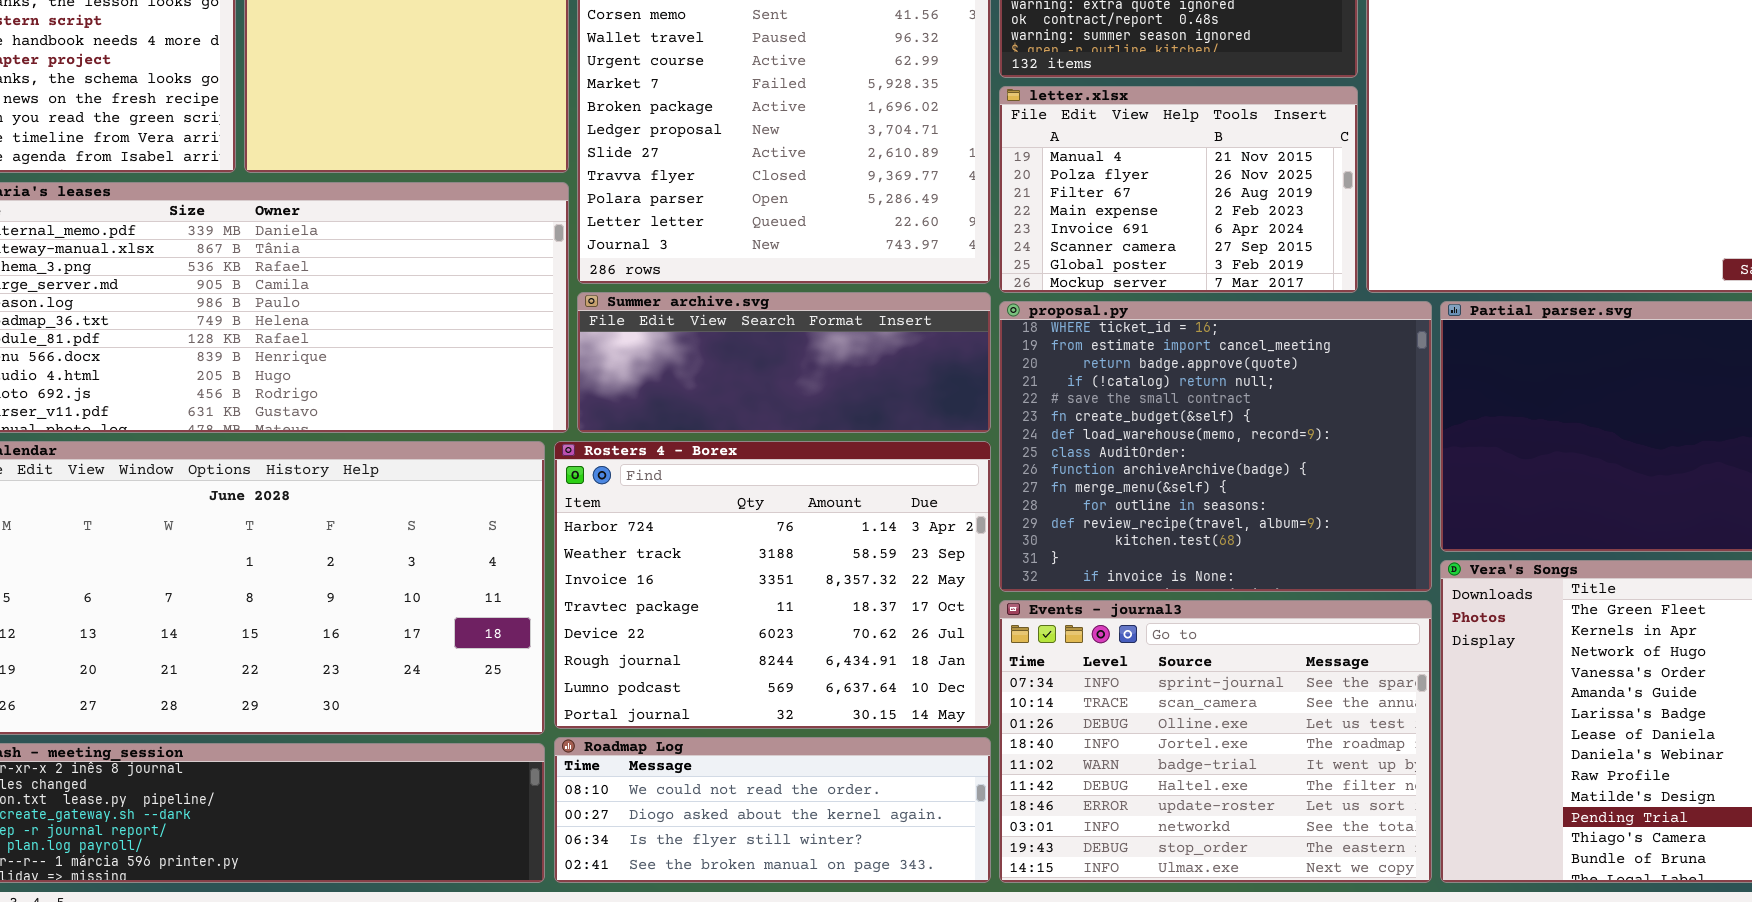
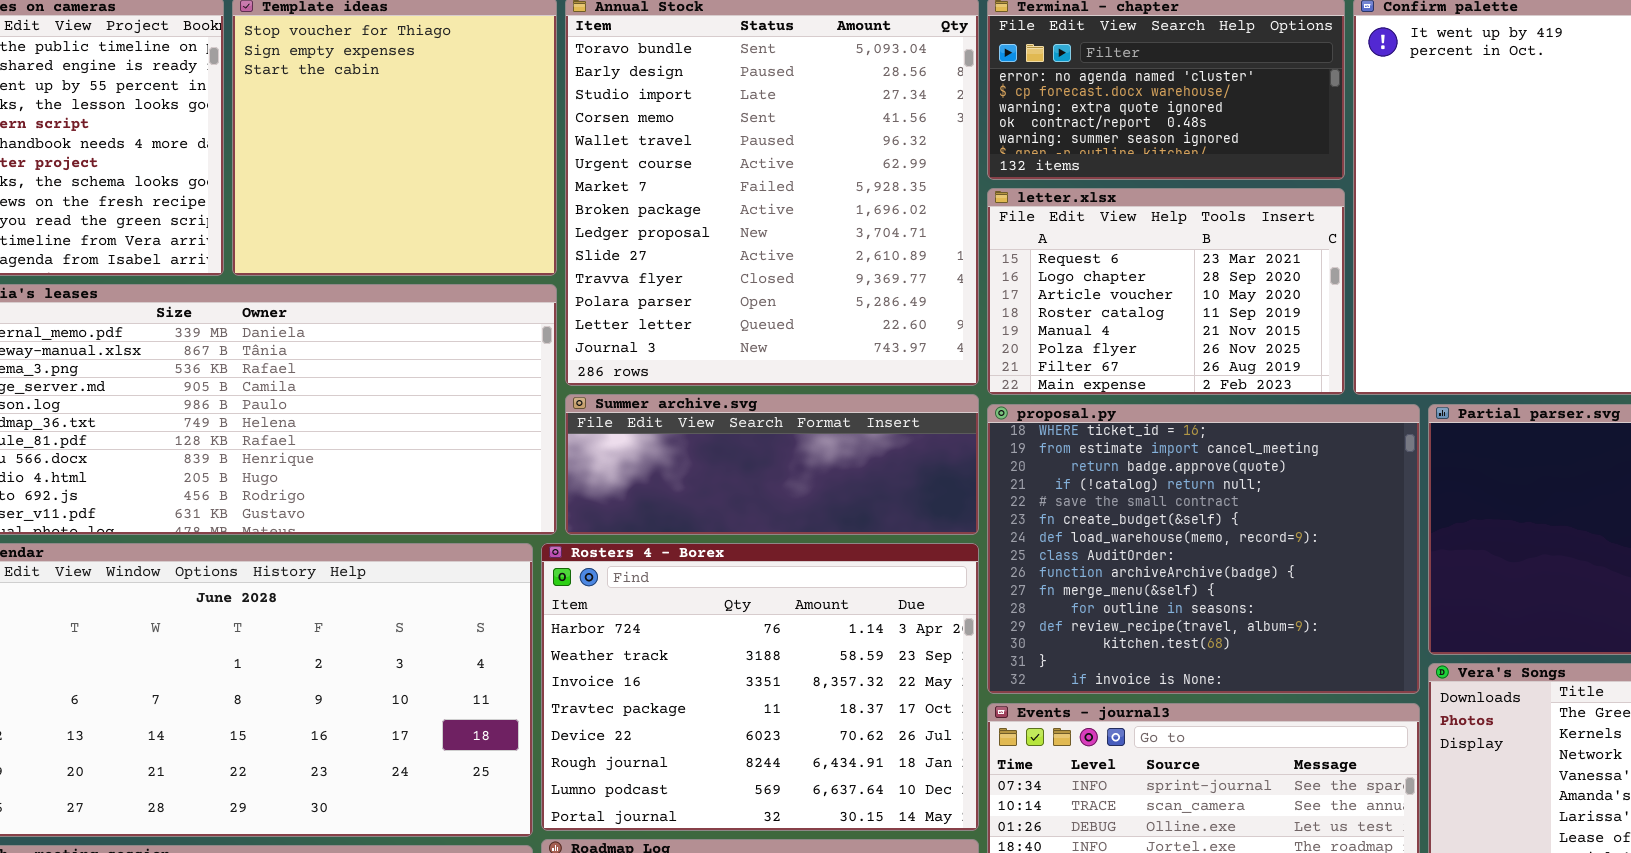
letter.xlsx: [999,86,1358,293] -> [987,188,1345,395], scrolled up 4 rows

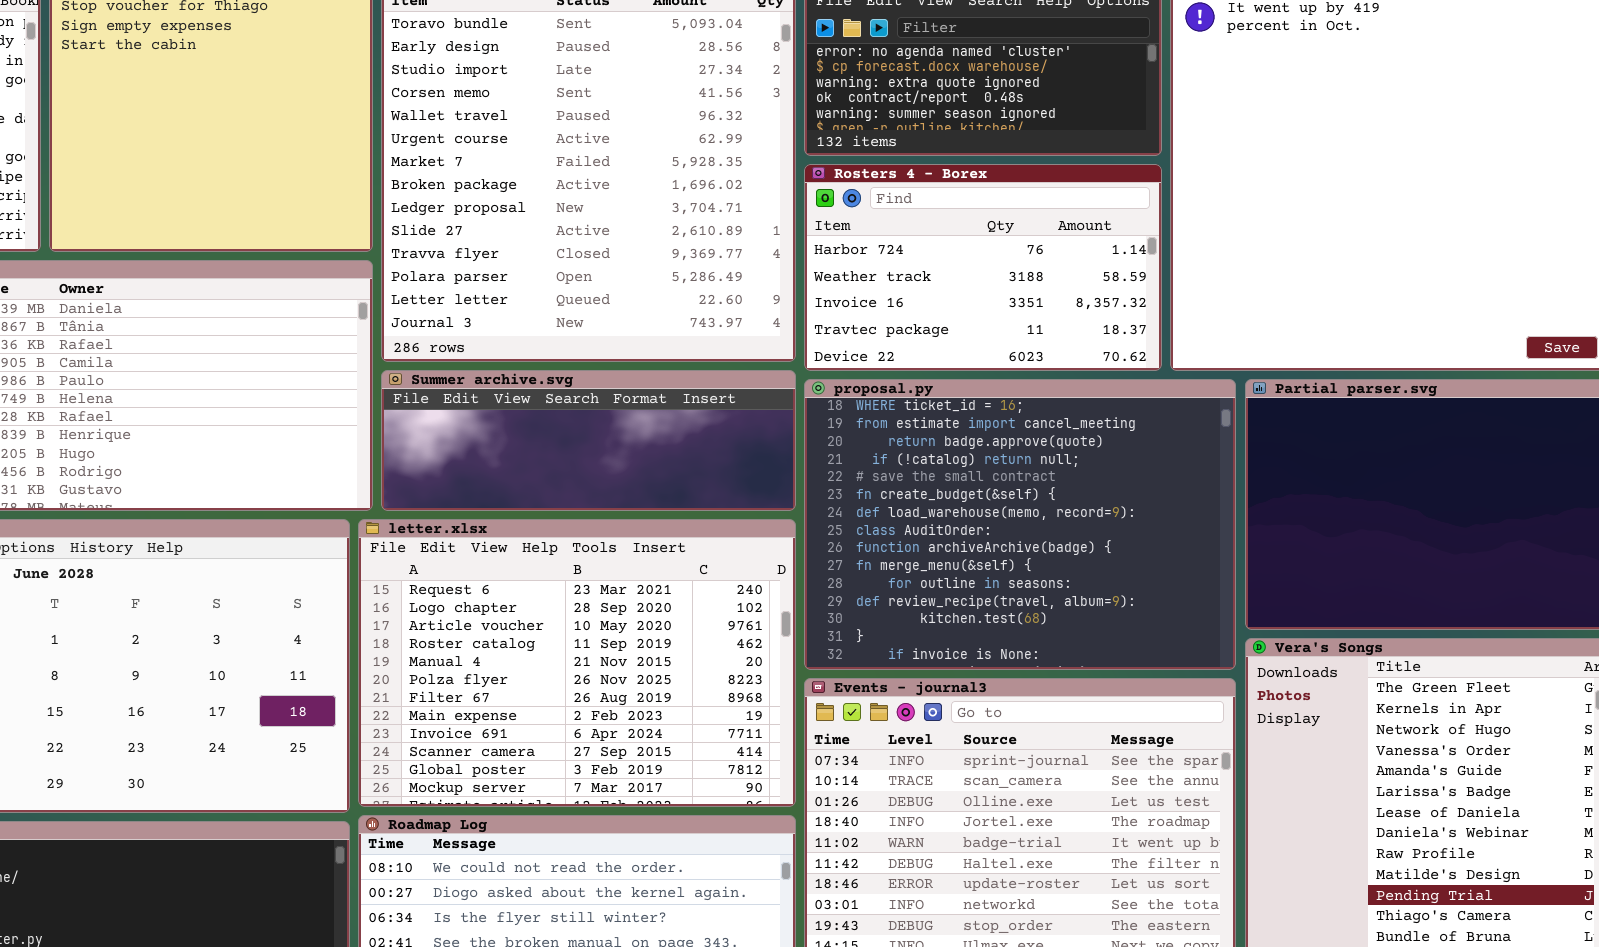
letter.xlsx: [987,188,1345,395] -> [358,519,796,807], moved, resized
Rosters 4 - Borex: [541,543,979,831] -> [804,164,1162,371], moved, resized

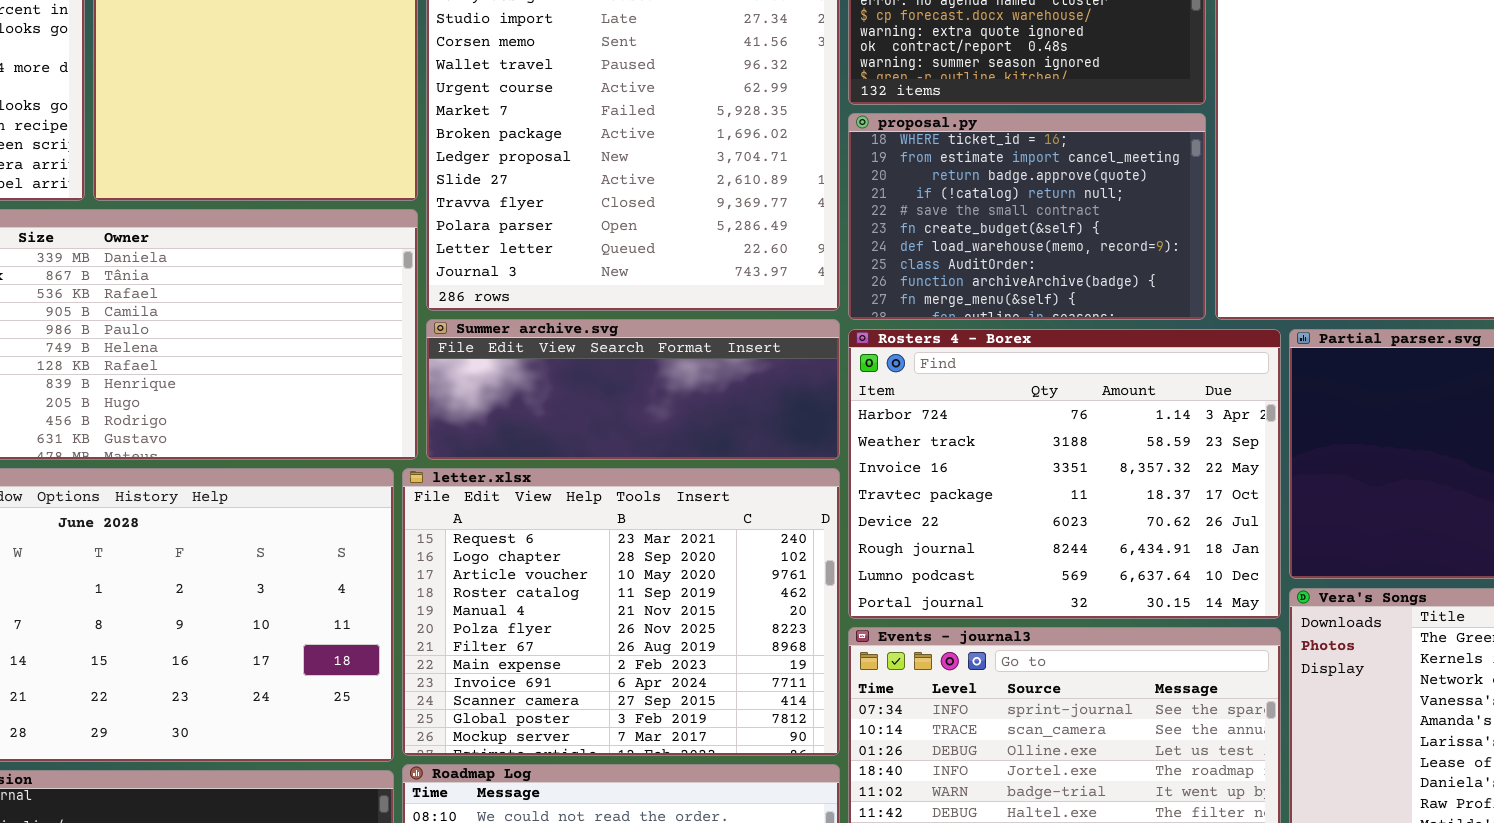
Rosters 4 - Borex: [804,164,1162,371] -> [848,329,1281,619], moved, resized
proposal.py: [804,379,1236,670] -> [848,113,1206,320], moved, resized

